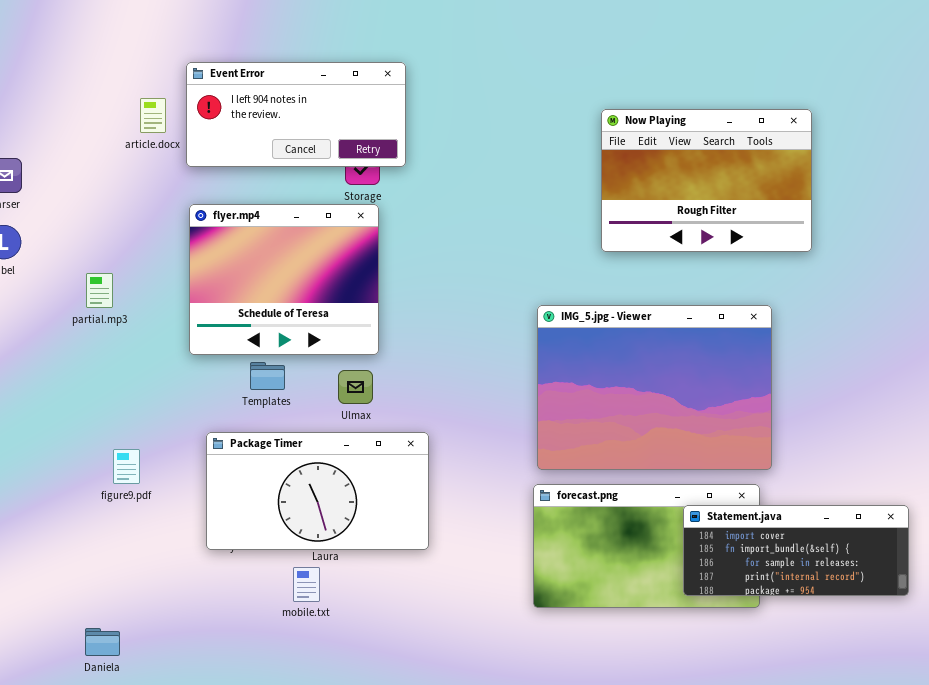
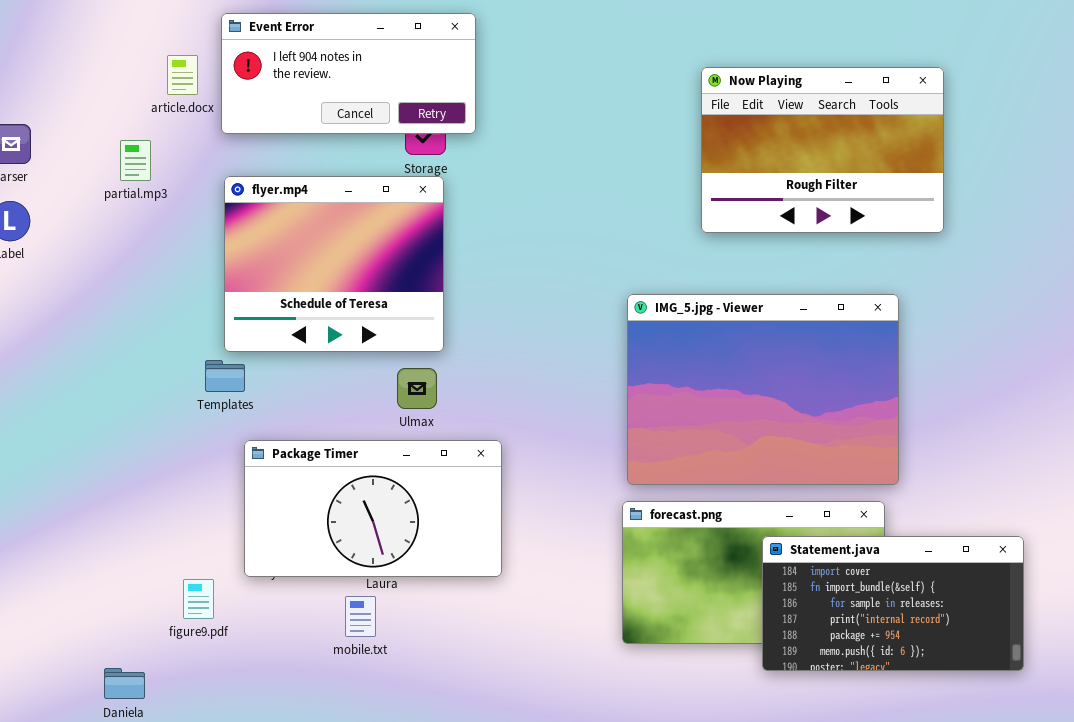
partial.mp3: [86,273,113,308] -> [120,140,151,181], moved
Templates: [250,362,285,390] -> [205,360,245,392], moved
figure9.pdf: [113,449,140,484] -> [183,579,214,619], moved
Statement.java: [683,505,909,596] -> [762,536,1024,671], moved, resized

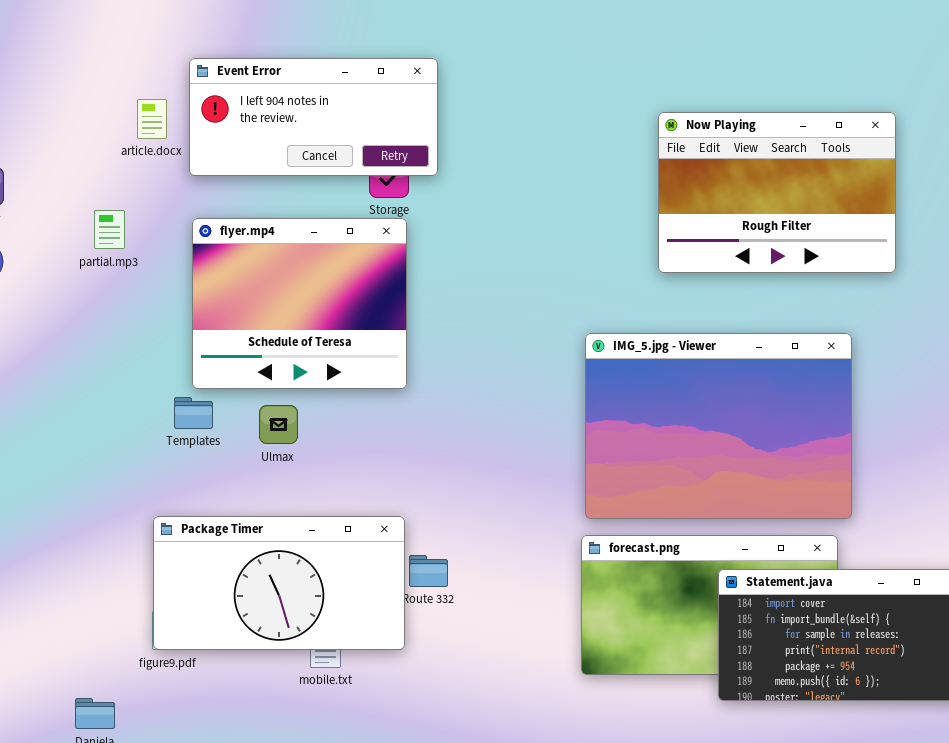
partial.mp3: [120,140,151,181] -> [94,210,125,249], moved
Ulmax: [397,368,437,409] -> [259,405,298,444], moved
Package Timer: [244,440,502,577] -> [153,516,405,650], moved

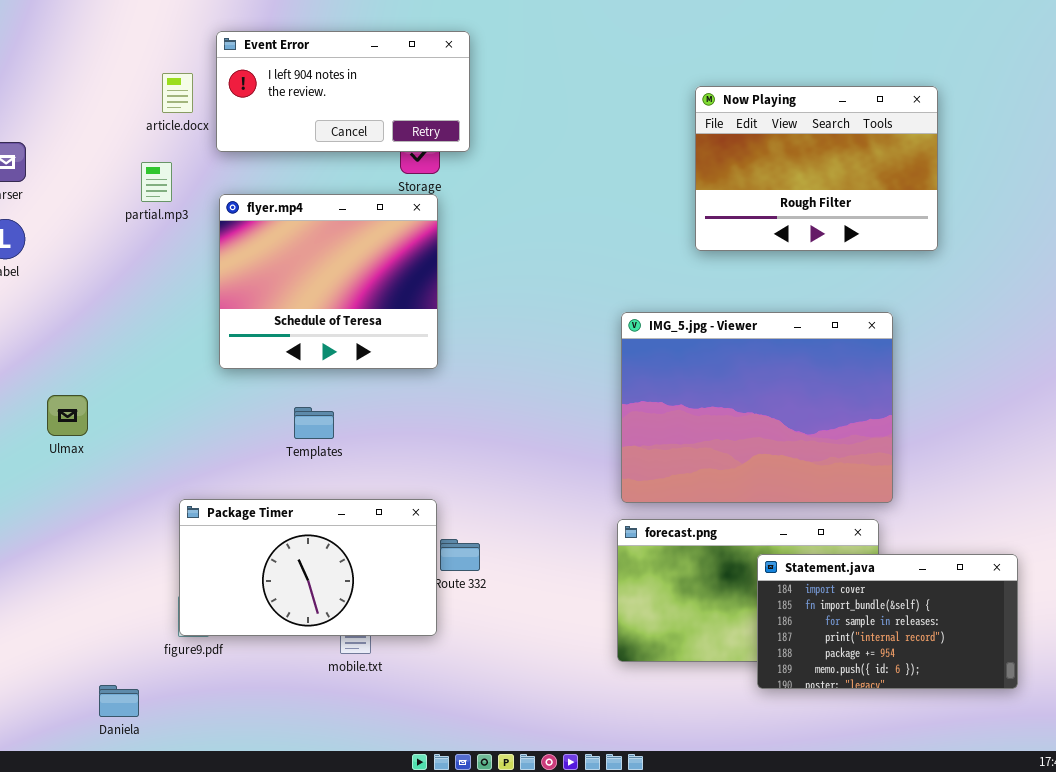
partial.mp3: [94,210,125,249] -> [141,162,172,202], moved
Templates: [174,397,213,429] -> [294,407,334,439], moved
Ulmax: [259,405,298,444] -> [47,395,88,436], moved

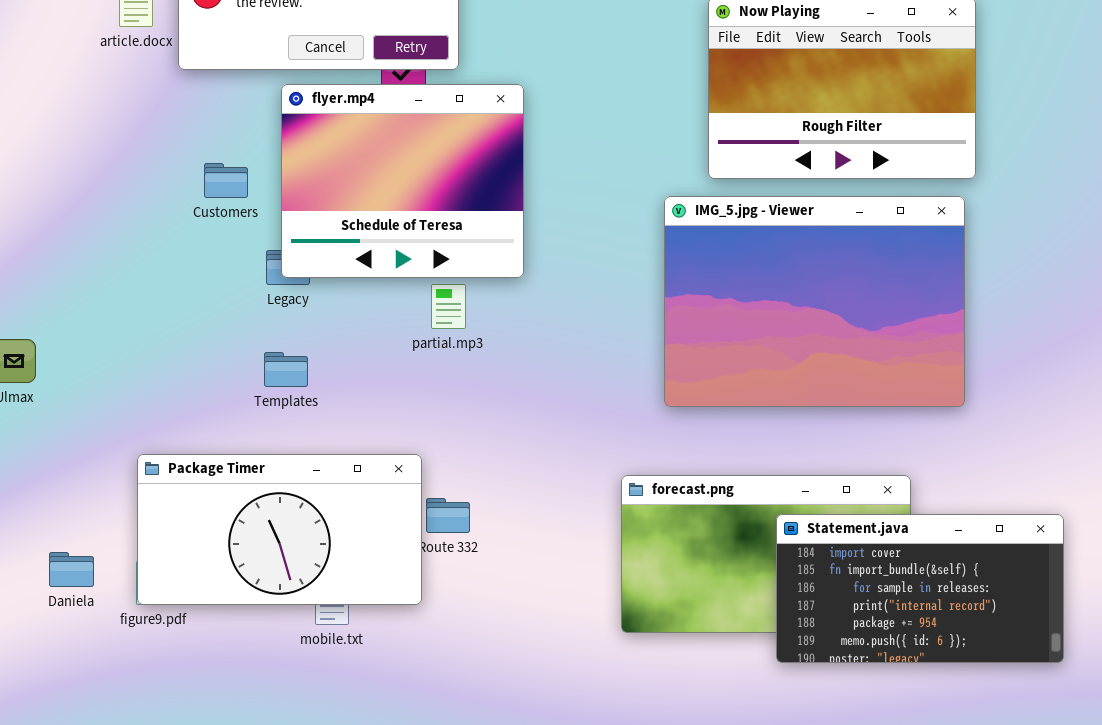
partial.mp3: [141,162,172,202] -> [431,284,466,329], moved
flyer.mp4: [219,194,438,369] -> [281,84,524,278], moved
IMG_5.jpg - Viewer: [621,312,893,503] -> [664,196,965,407], moved
Daniela: [99,685,139,717] -> [49,552,94,587], moved

